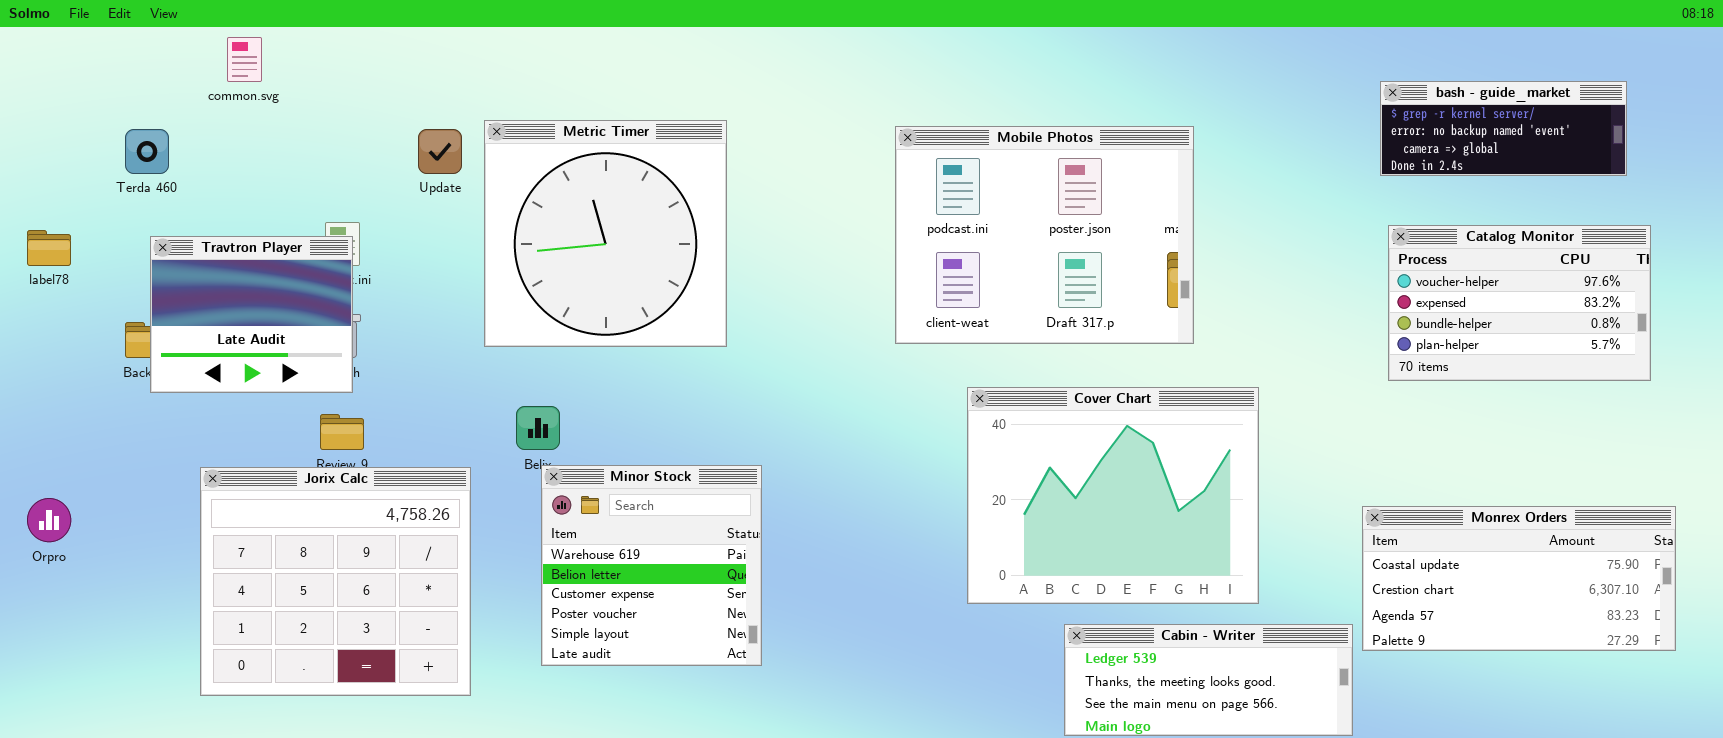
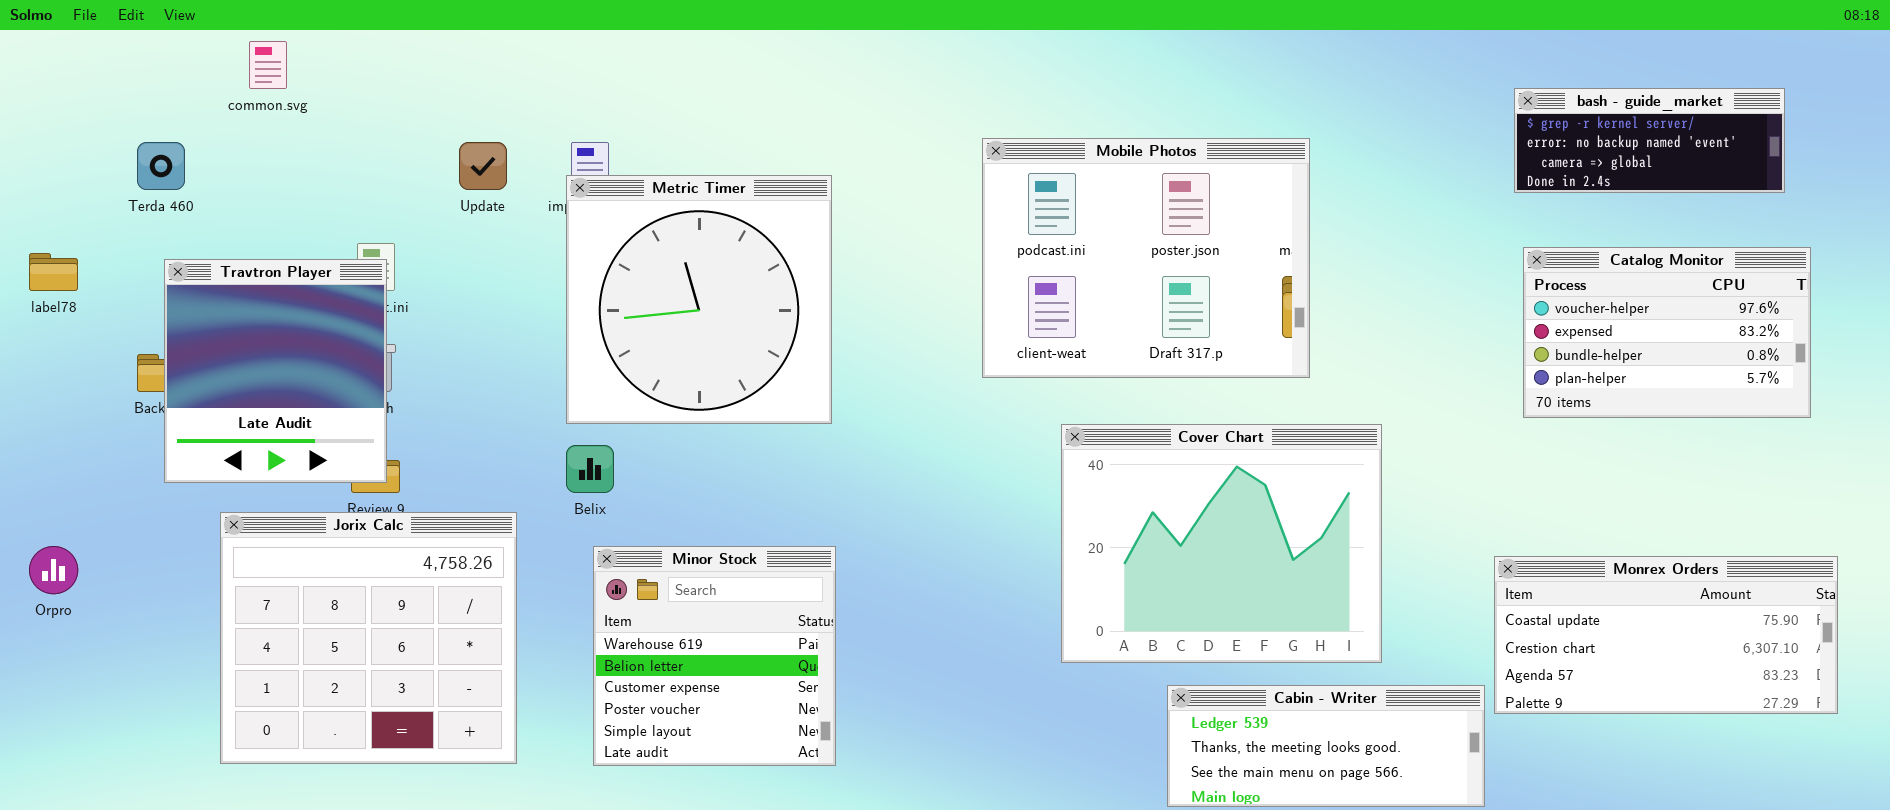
Metric Timer: [484,120,727,347] -> [566,175,832,424], moved
Travtron Player: [150,236,353,393] -> [164,259,387,483], resized
Minor Stock: [541,465,762,666] -> [593,546,836,766], moved

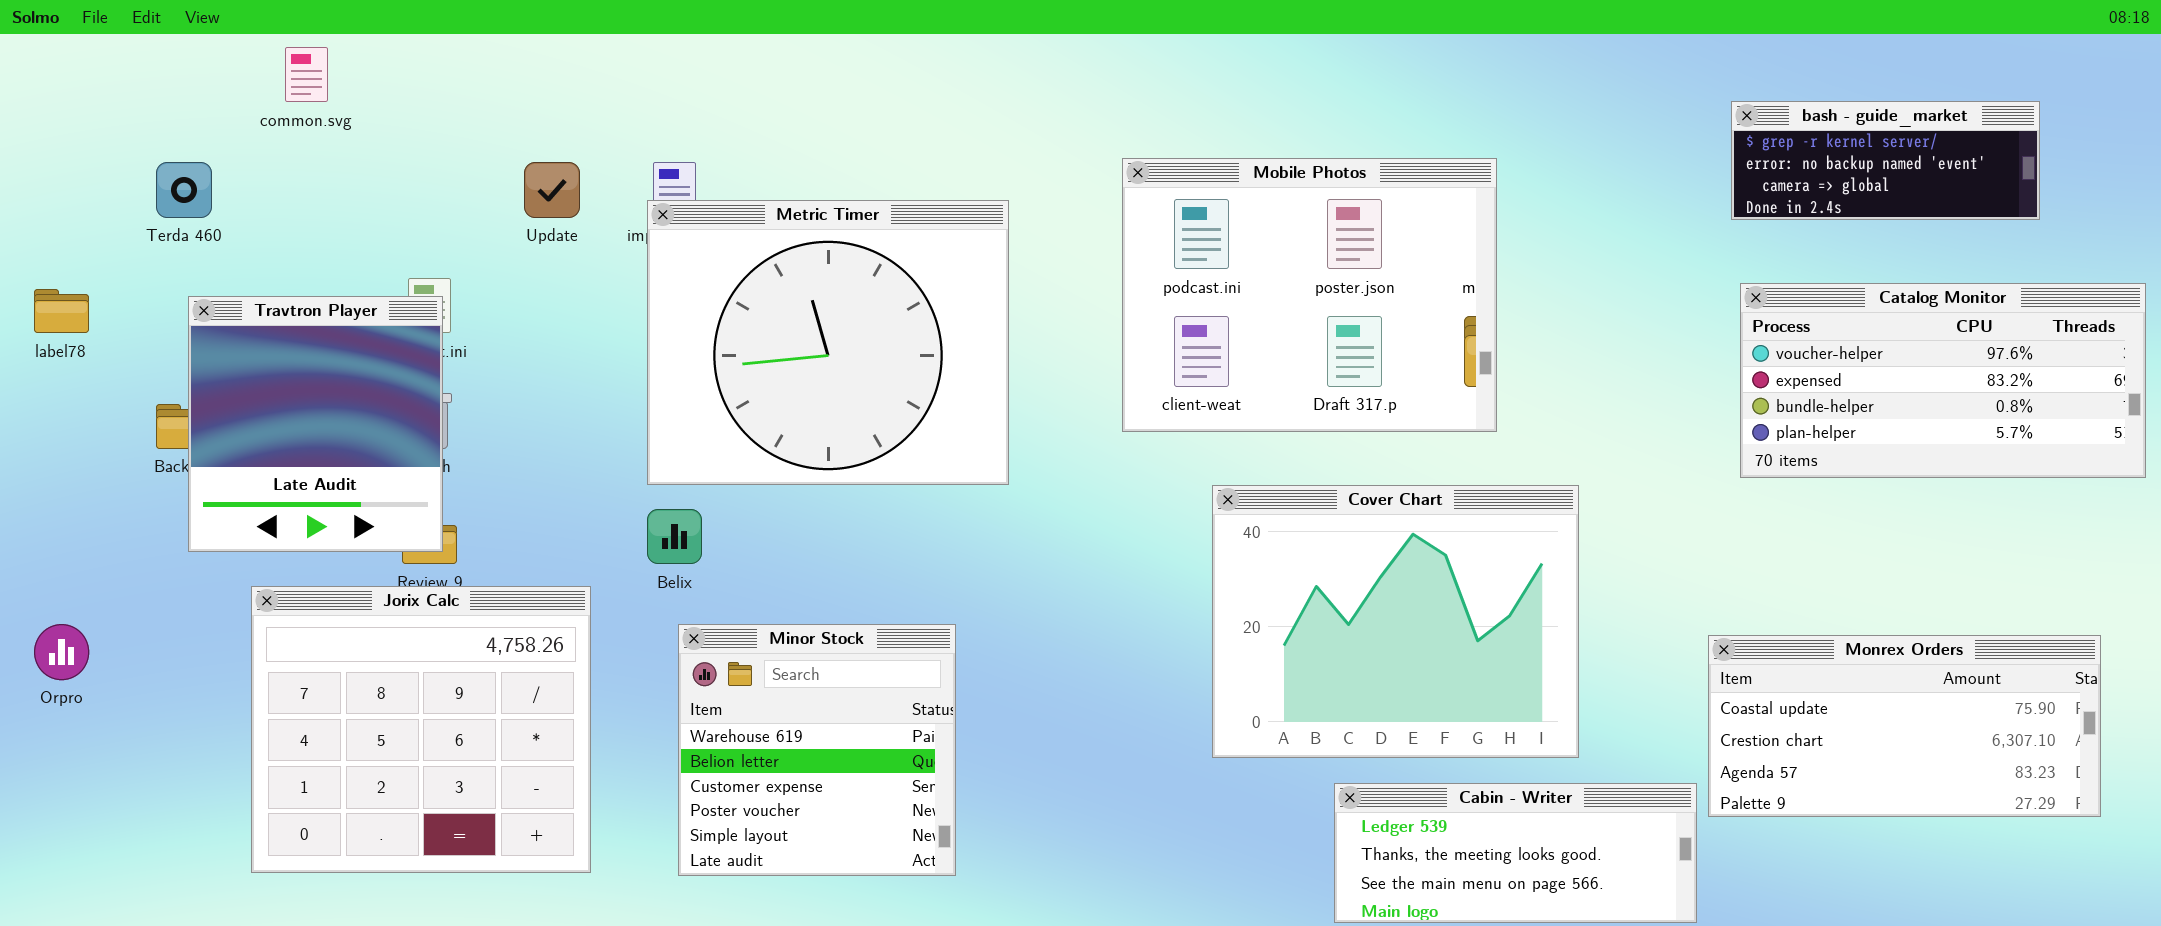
Metric Timer: [566,175,832,424] -> [647,200,1009,485], resized
Catalog Monitor: [1523,247,1811,418] -> [1740,283,2146,478], resized

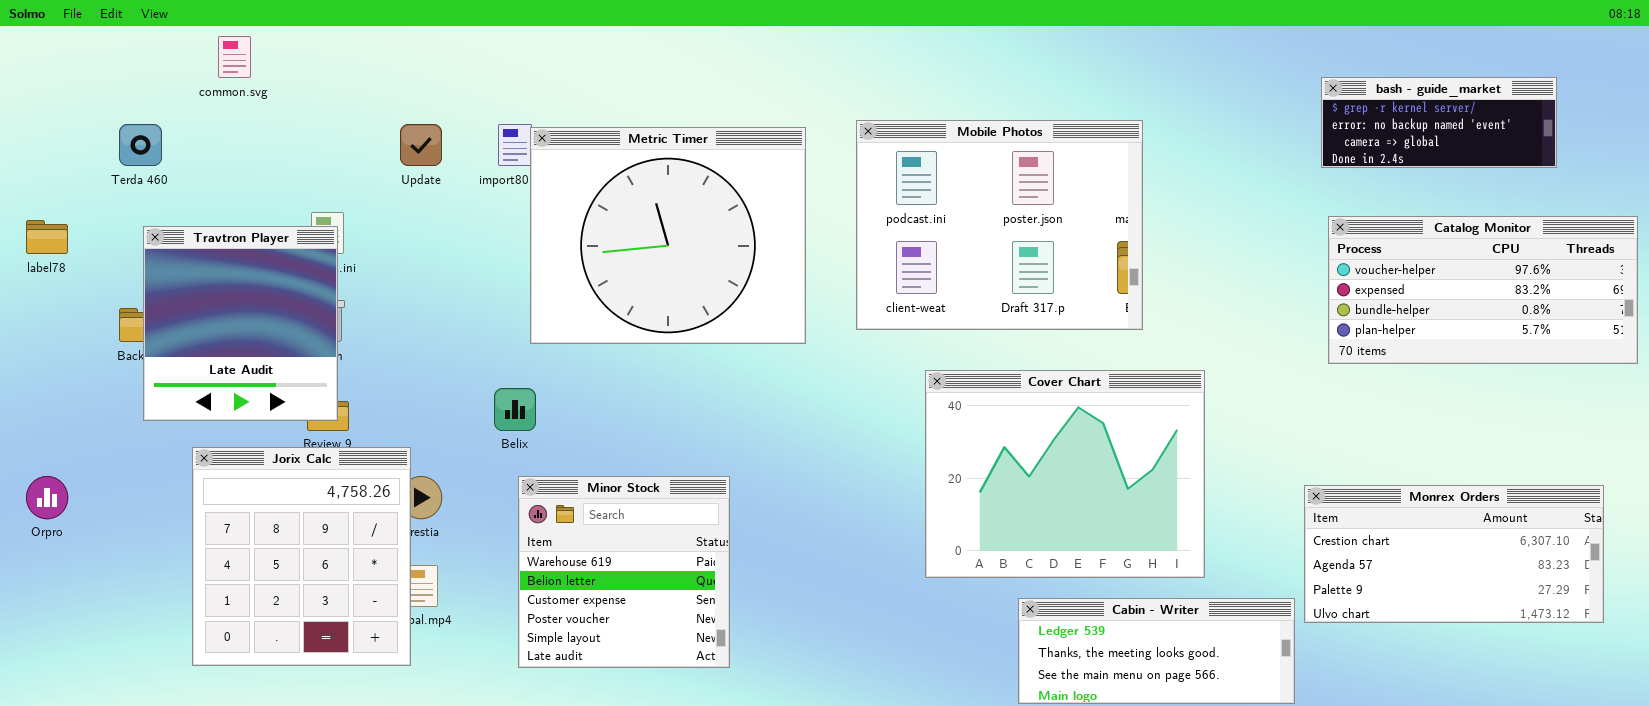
Metric Timer: [647,200,1009,485] -> [530,127,806,344], moved
Jorix Calc: [251,586,591,873] -> [192,447,411,666], resized
Monrex Orders: [1708,635,2101,817] -> [1304,485,1604,623], scrolled down 1 row

